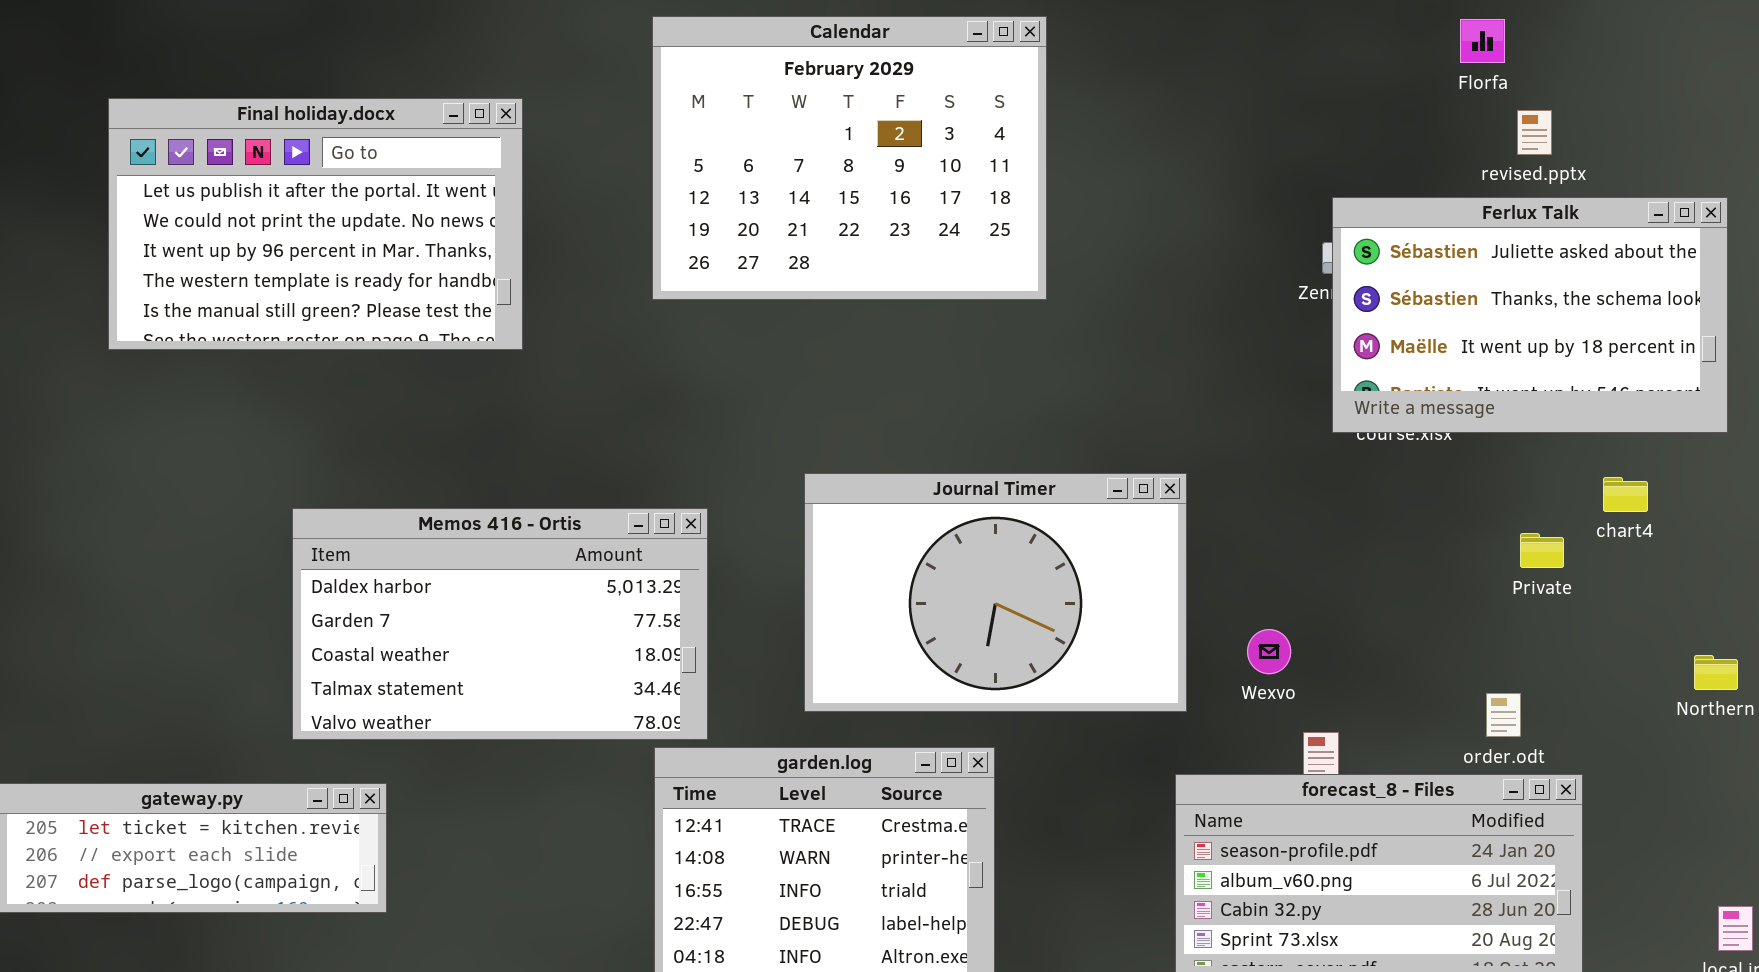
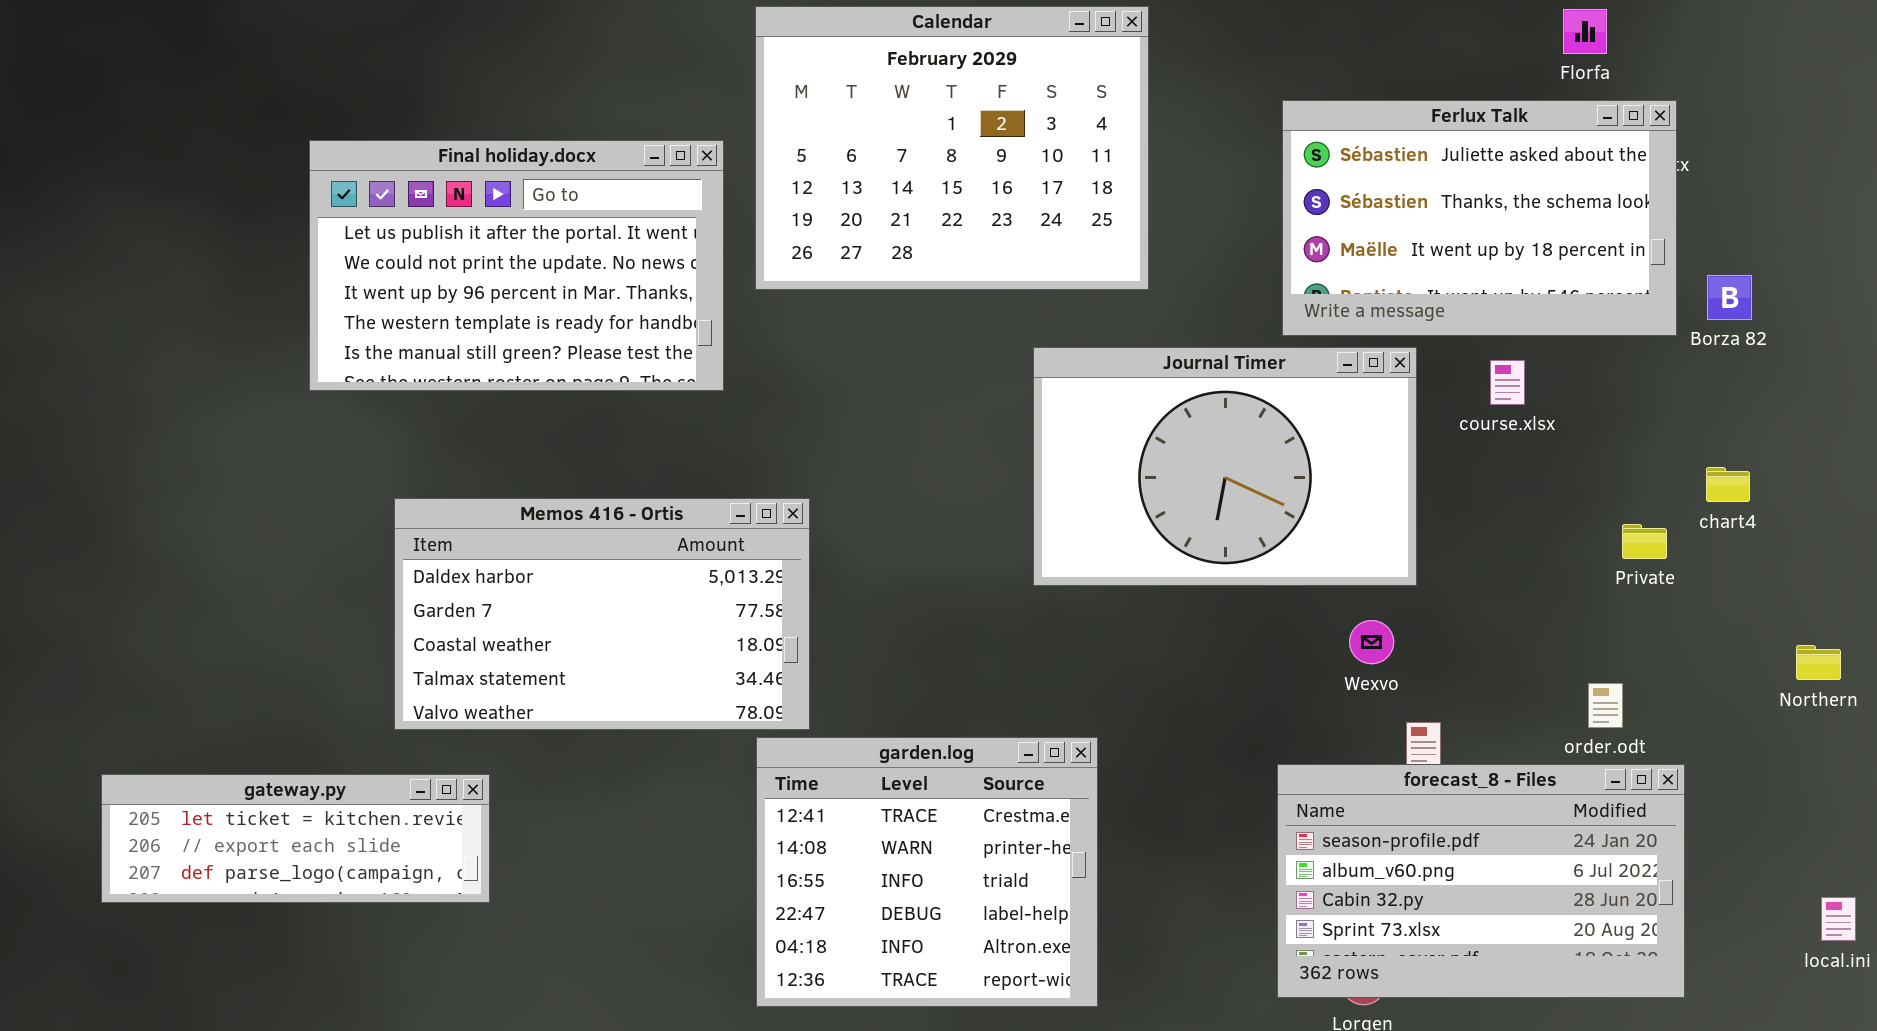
Final holiday.docx: [108,98,523,350] -> [309,140,724,391], moved
Ferlux Talk: [1332,197,1728,433] -> [1282,100,1677,336], moved
Journal Timer: [804,473,1187,712] -> [1033,347,1417,586], moved

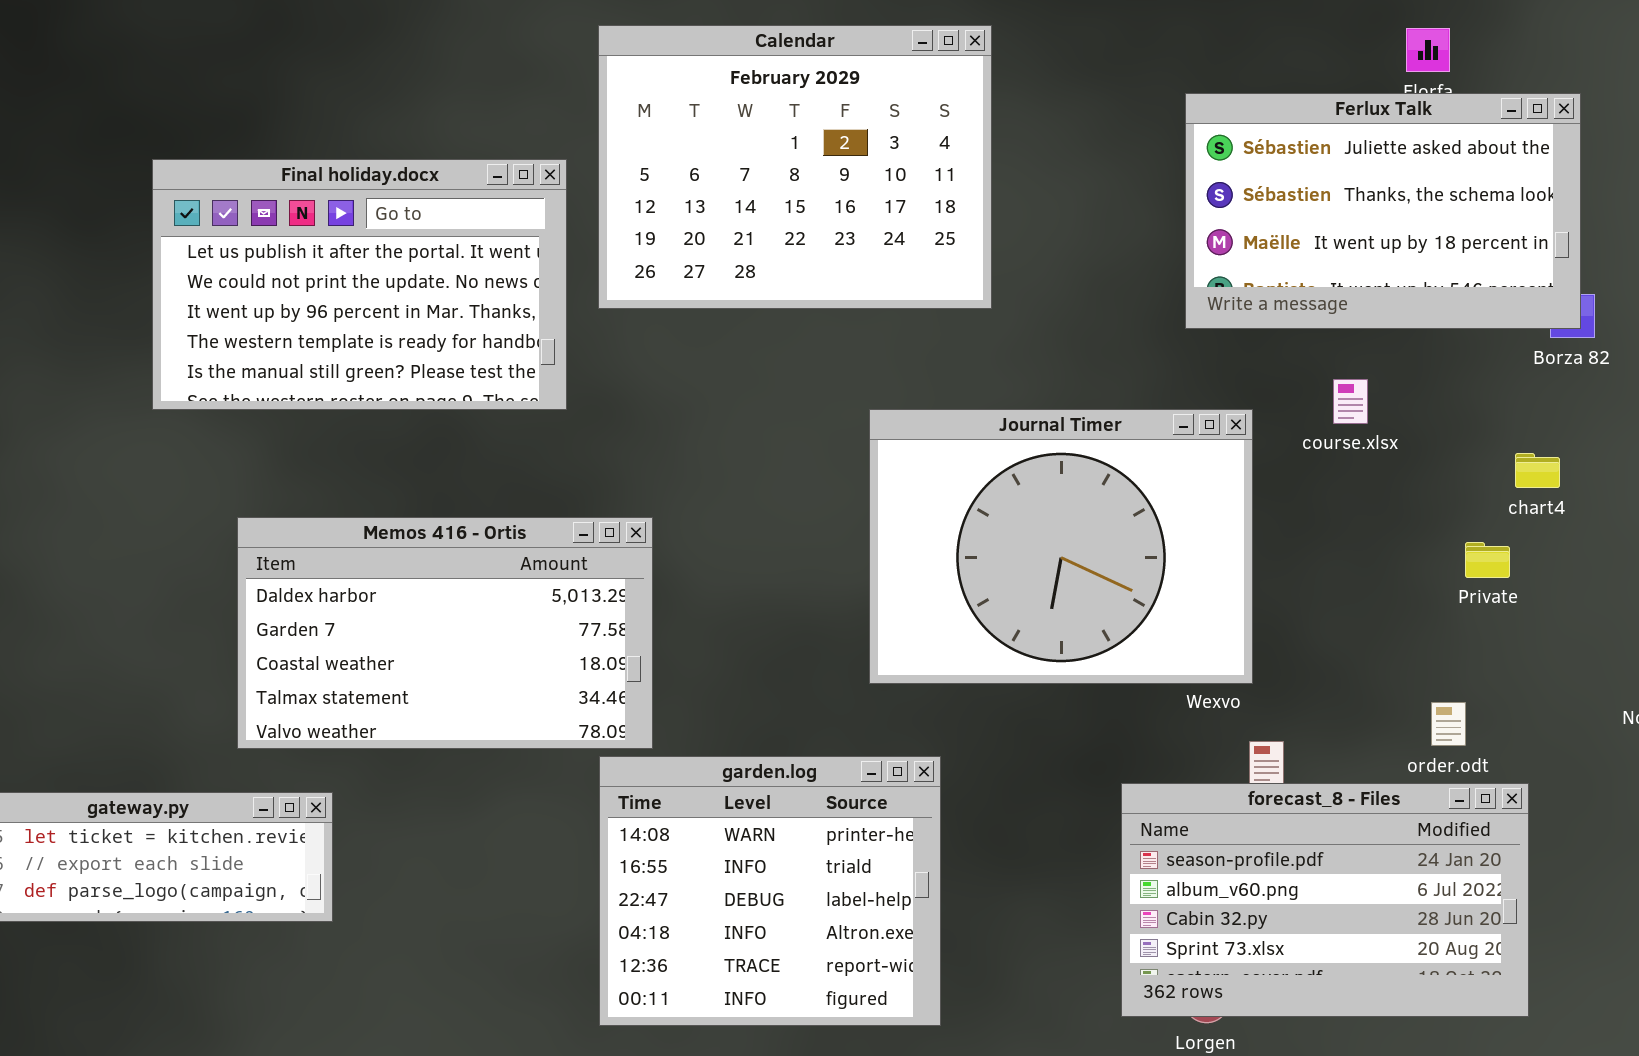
Ferlux Talk: [1282,100,1677,336] -> [1185,93,1581,329], moved
Journal Timer: [1033,347,1417,586] -> [869,409,1253,684], moved, resized
chart4: [1706,467,1750,502] -> [1515,453,1560,488], moved
garden.log: [756,737,1098,1007] -> [599,756,941,1026], scrolled down 1 row

